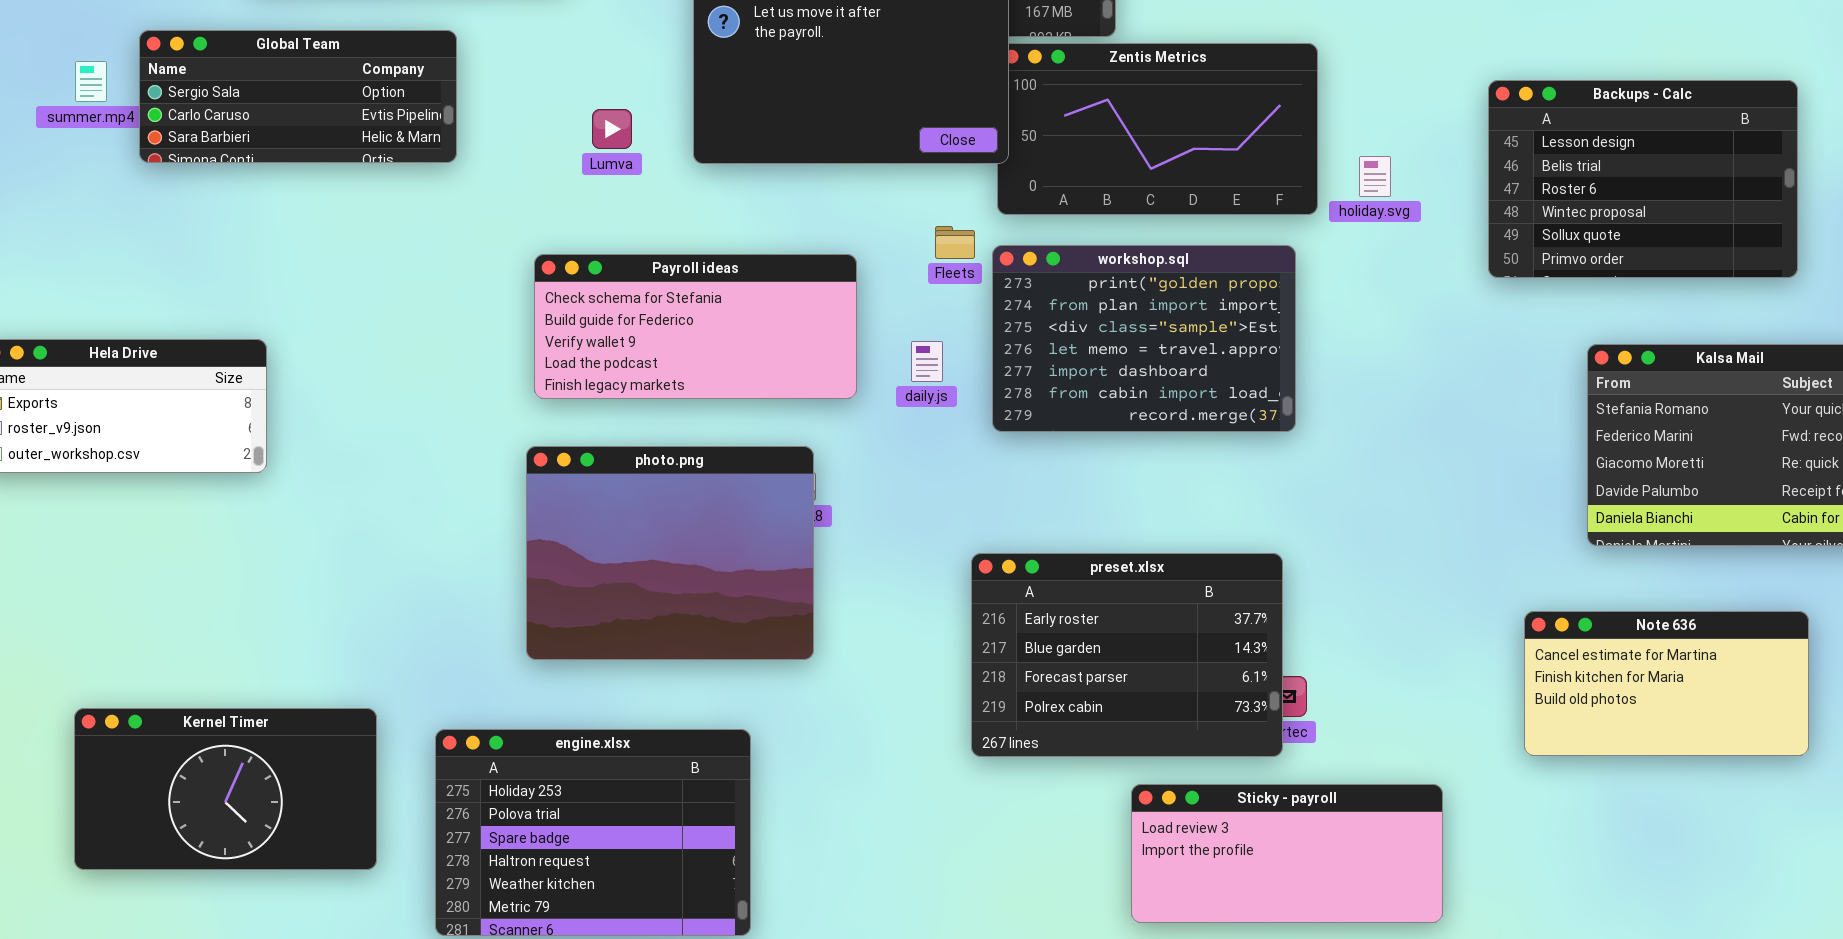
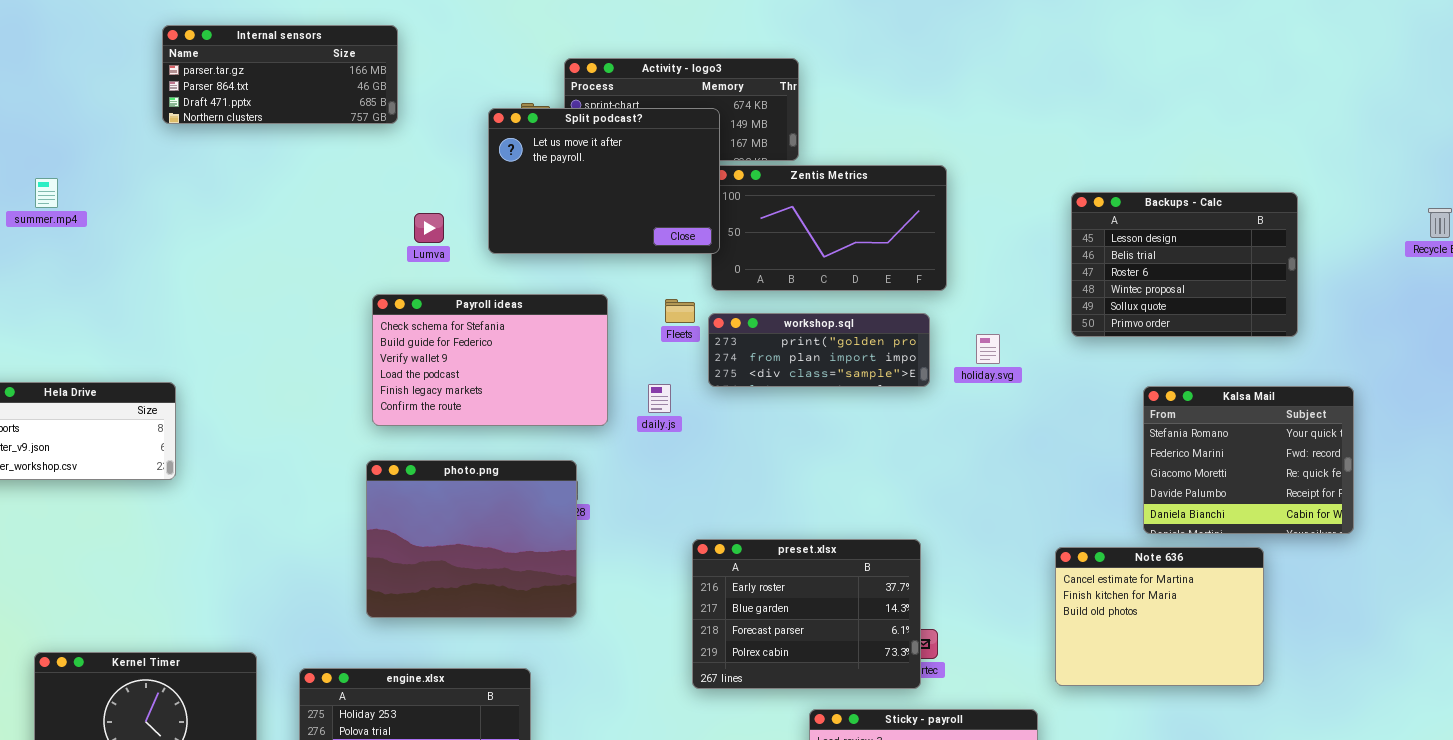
Global Team: [139,30,457,163] -> none, closed
holiday.svg: [1359,156,1391,197] -> [976,334,1000,364], moved
workshop.sql: [992,245,1296,432] -> [708,313,930,387], resized
Payroll ideas: [534,254,857,399] -> [372,294,608,426], resized
Note 636: [1524,611,1809,756] -> [1055,547,1264,686], moved, resized

